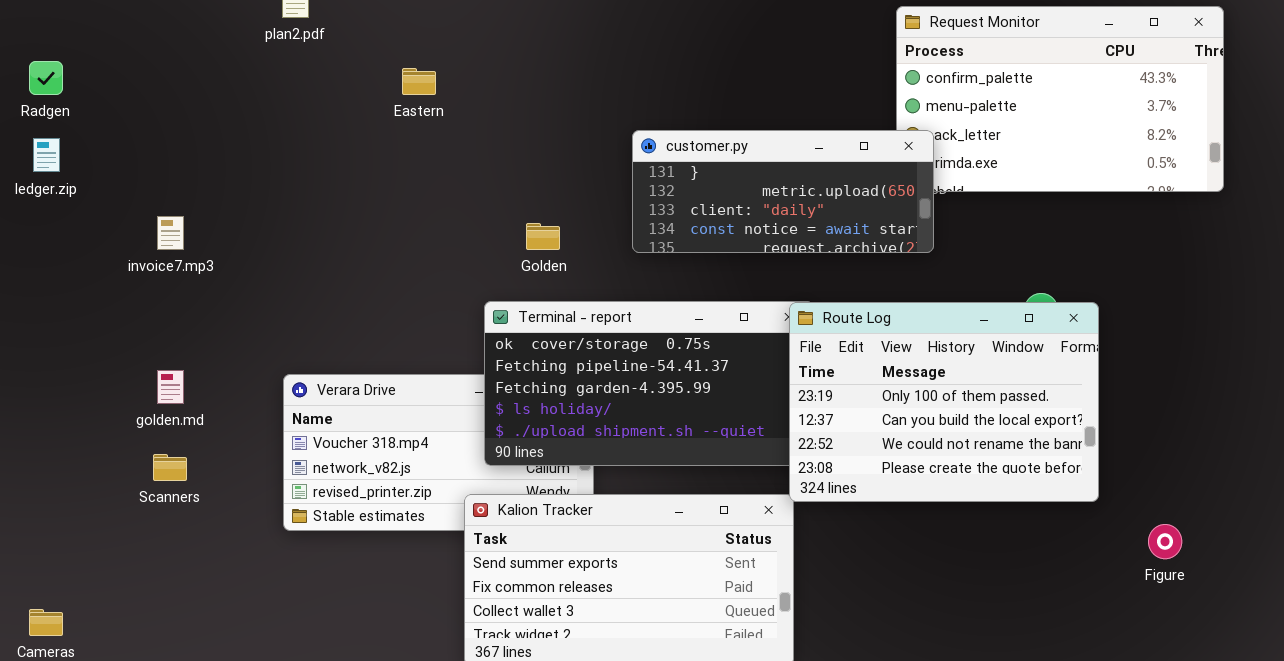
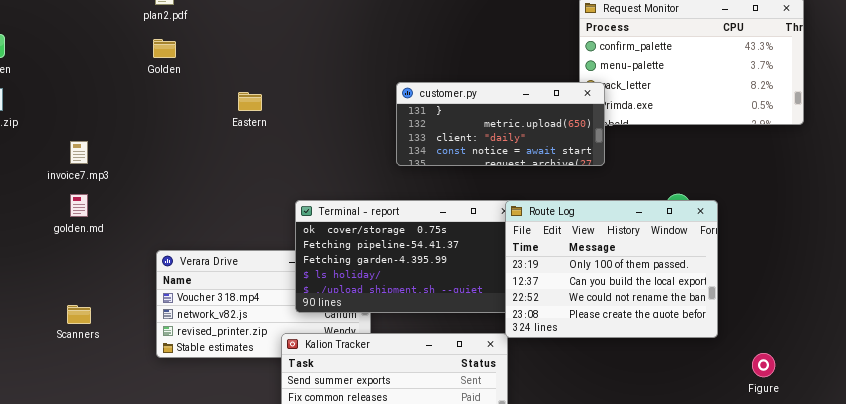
Eastern: [402,68,436,95] -> [238,92,262,111], moved
Golden: [526,223,560,250] -> [153,39,176,58], moved
golden.md: [157,370,184,404] -> [70,194,88,217], moved

